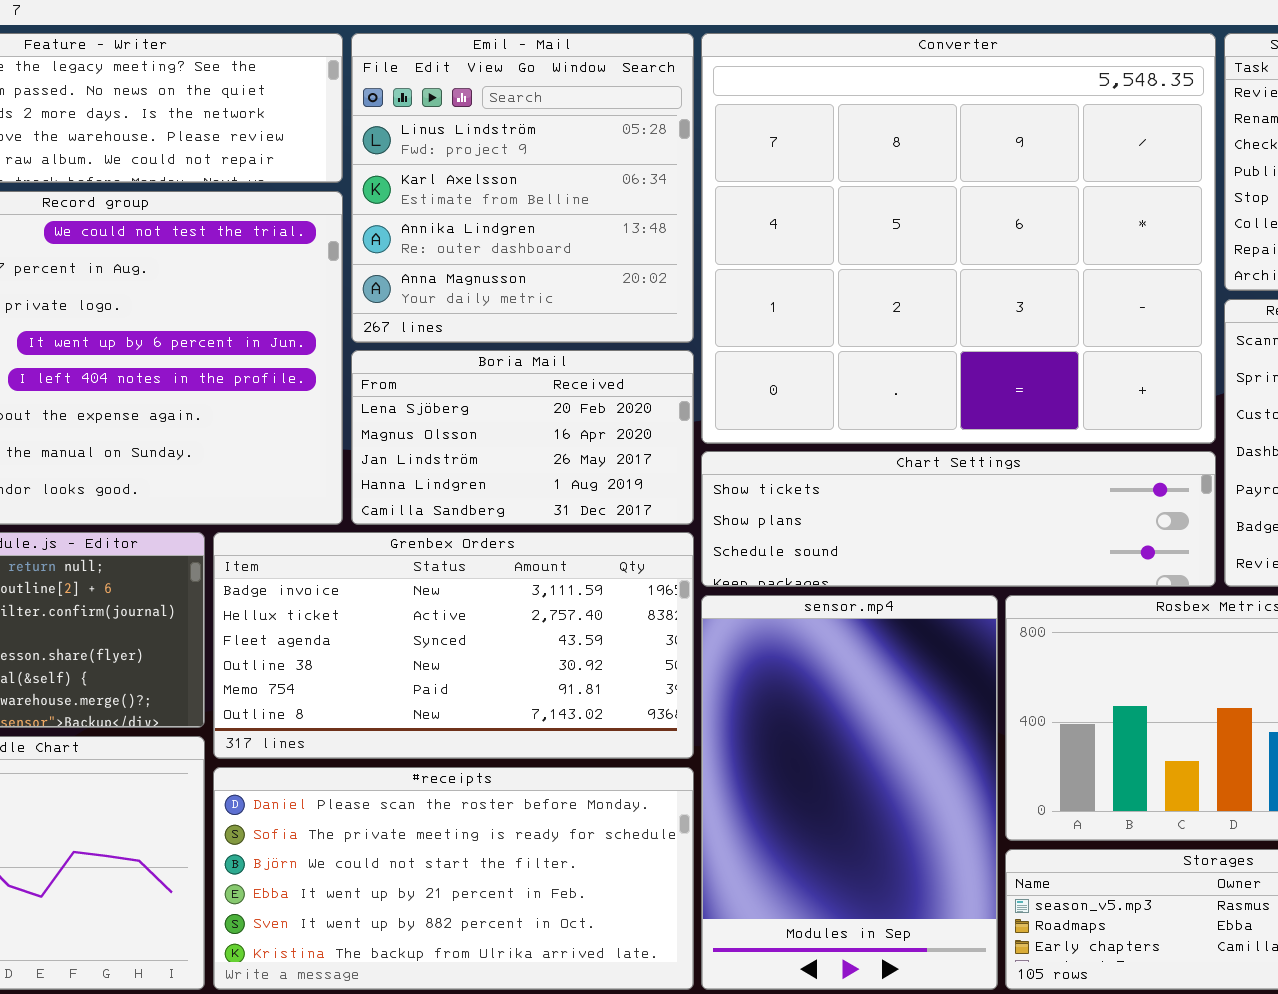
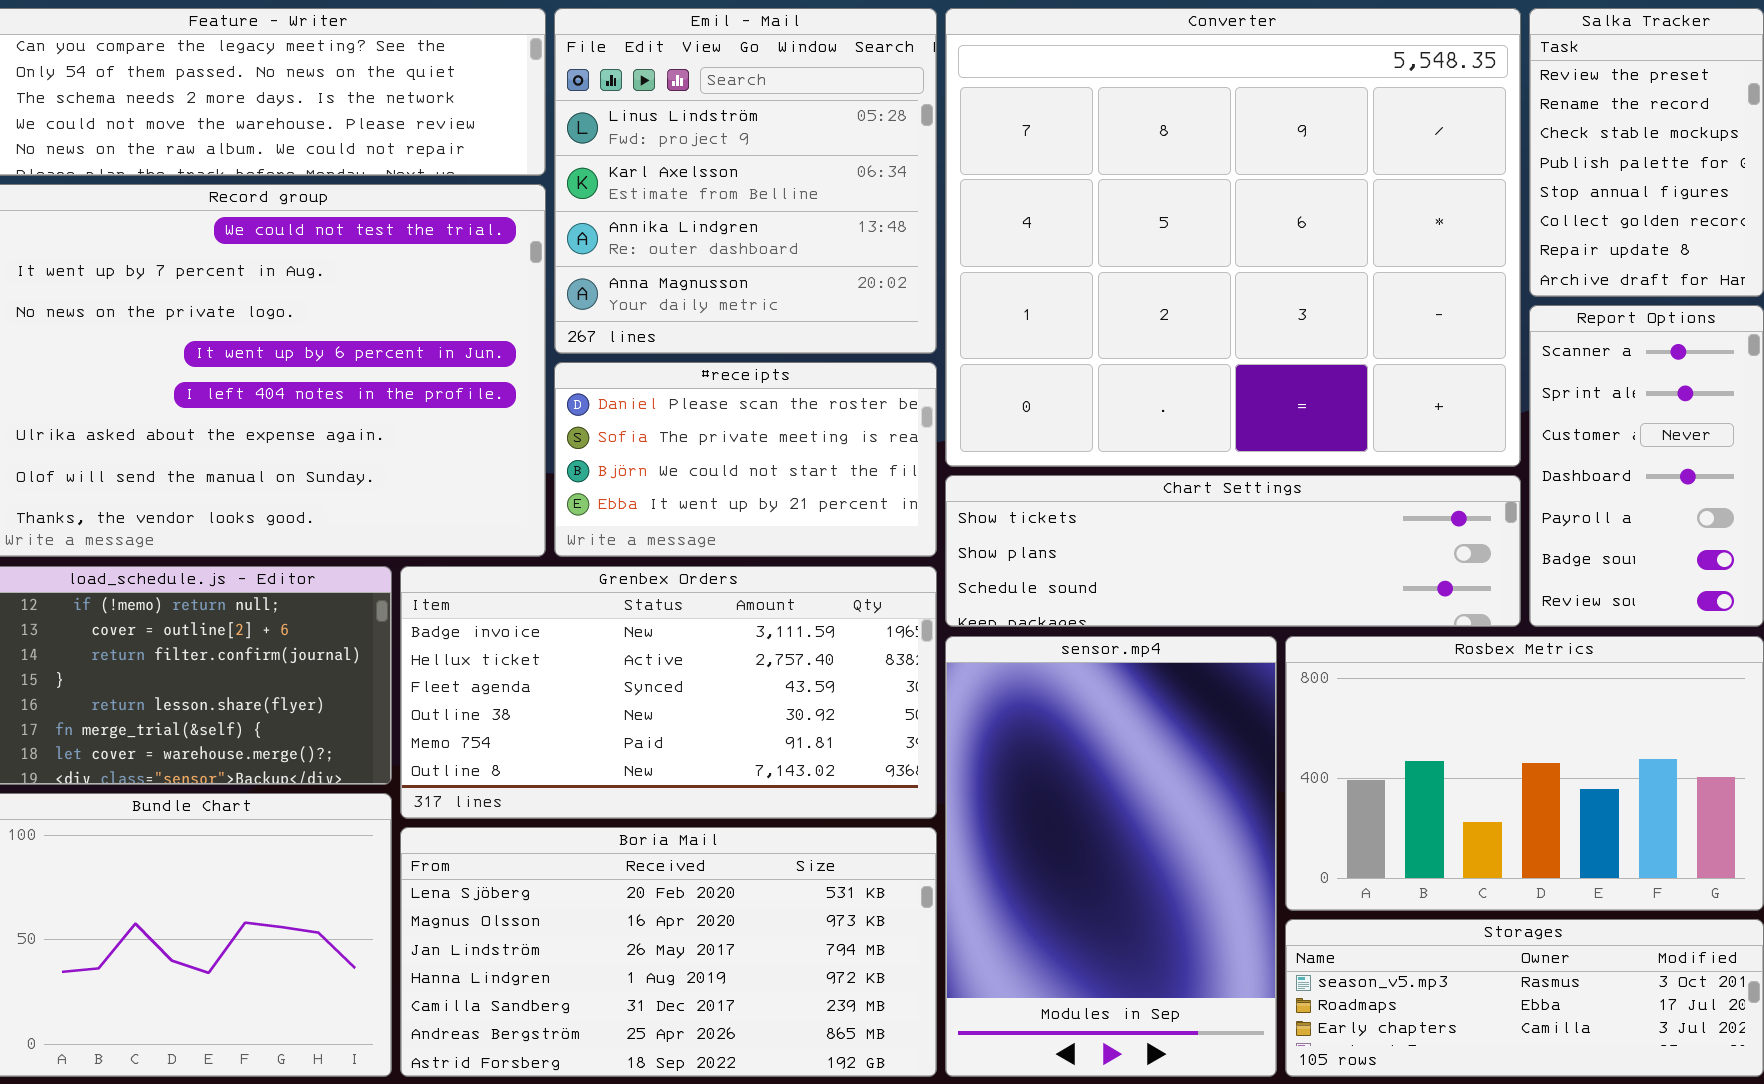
Boria Mail: [351,350,694,525] -> [400,827,937,1077], moved, resized
#receipts: [213,767,694,990] -> [554,362,937,557], moved, resized

